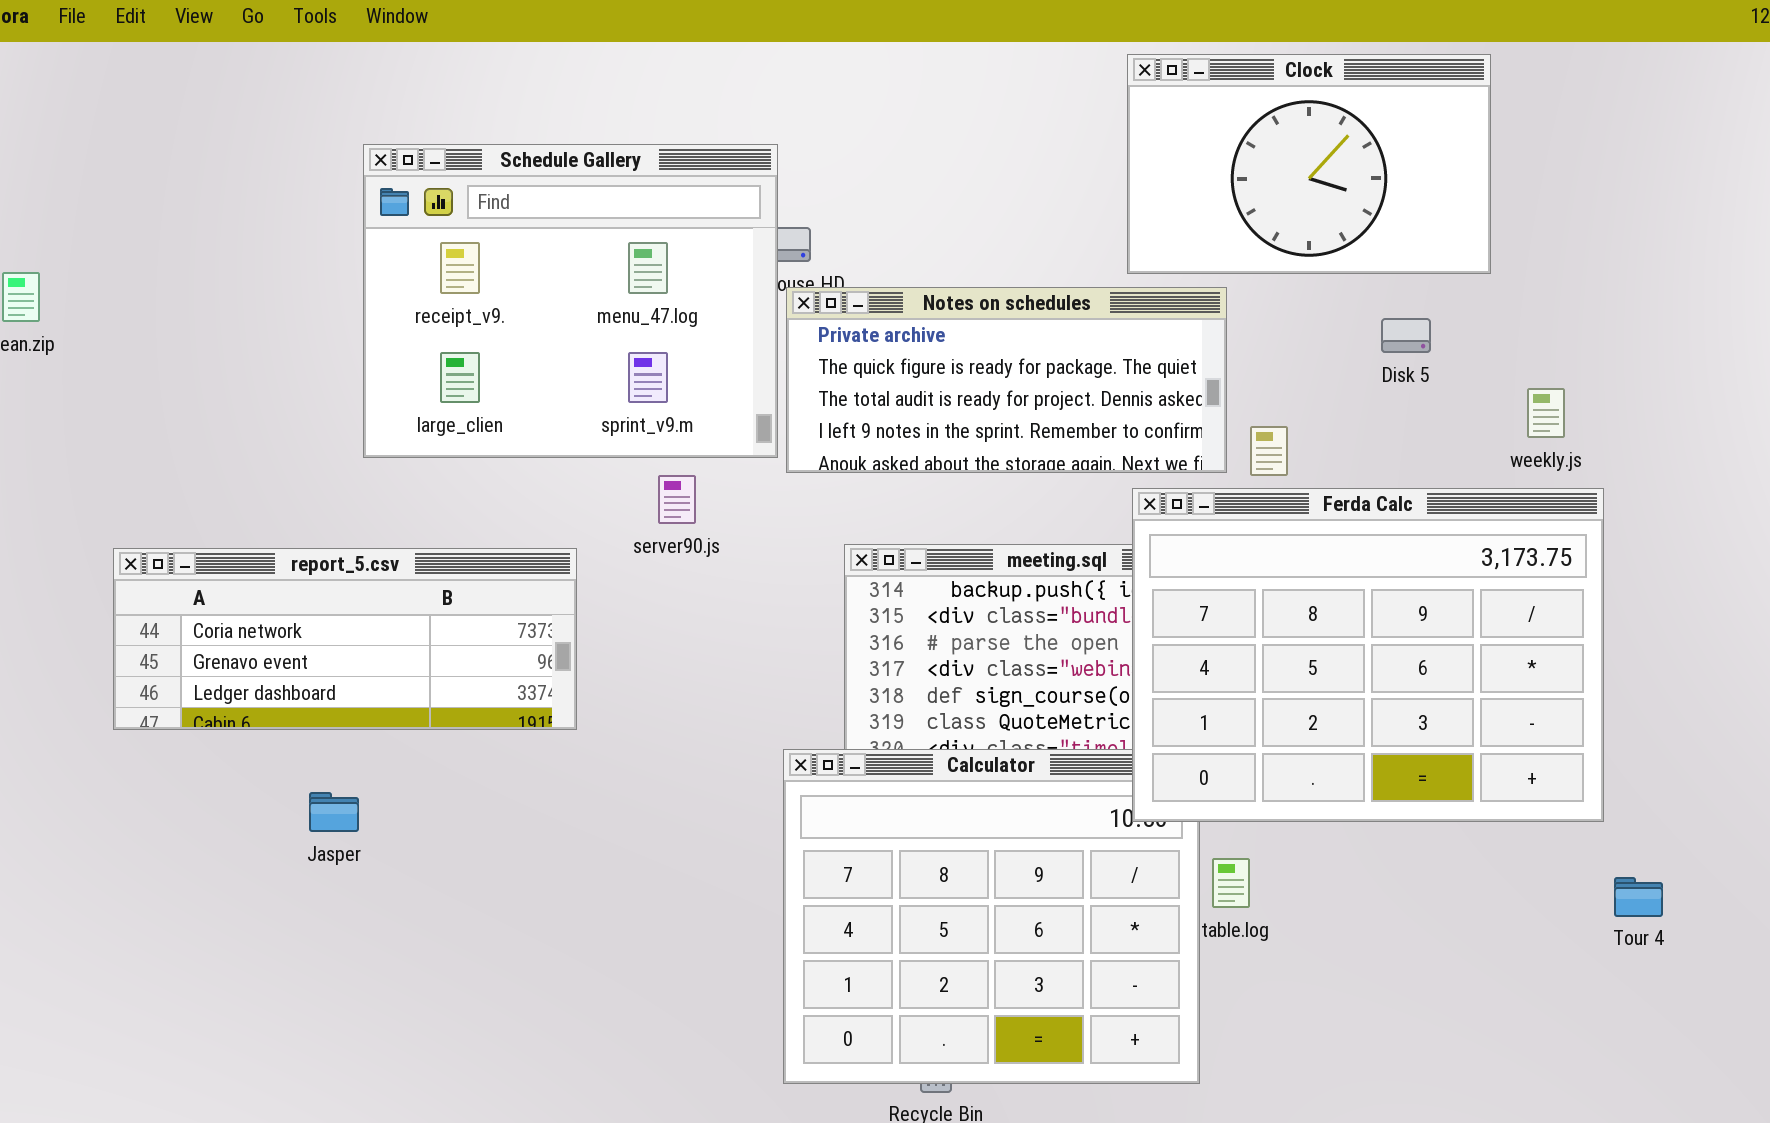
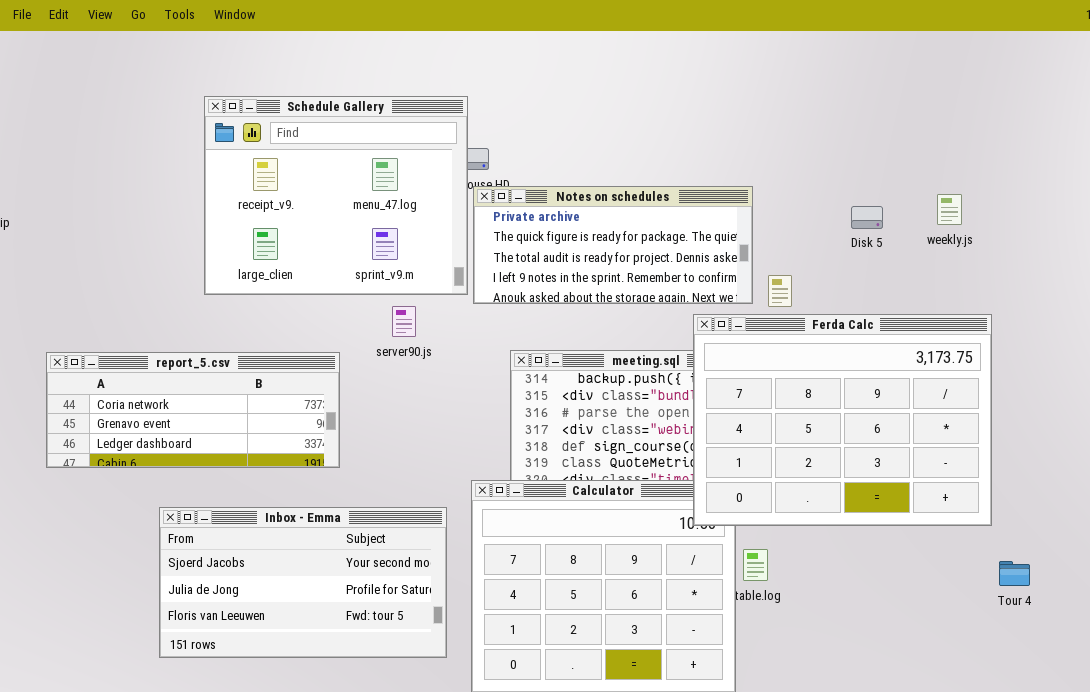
Clock: [1127,54,1491,274] -> none, closed
weekly.js: [1527,388,1565,438] -> [937,194,962,225], moved
Inbox - Emma: none -> [159,507,447,658], opened

